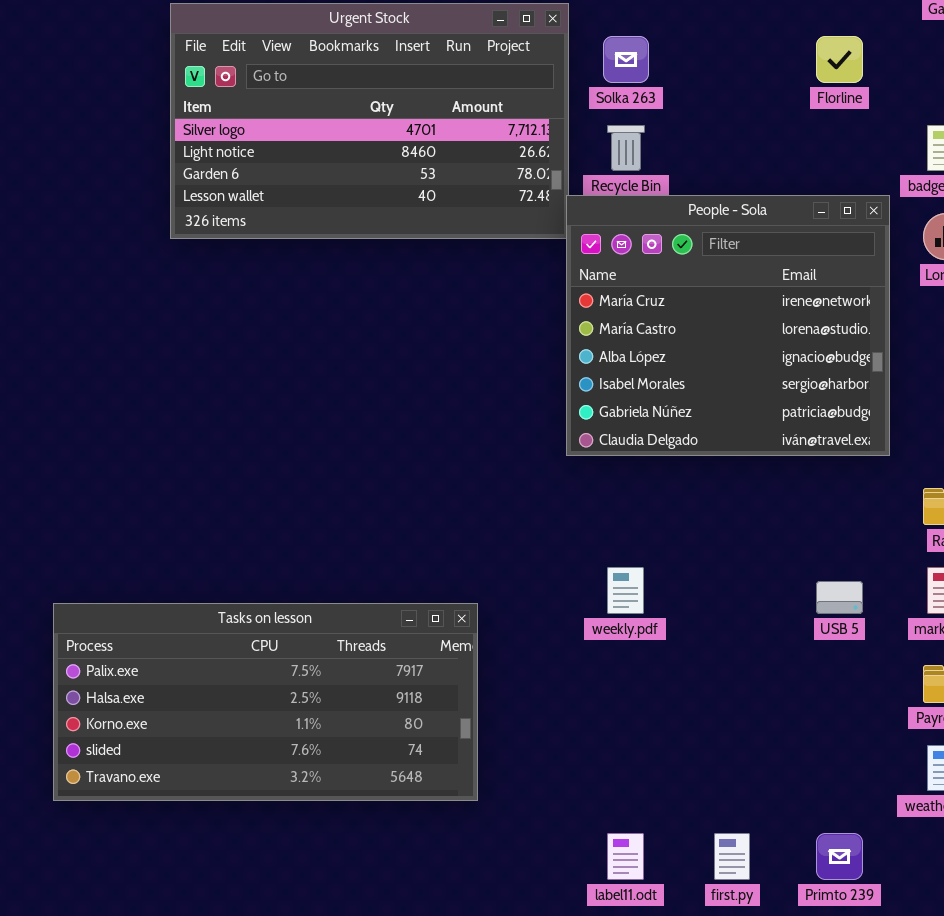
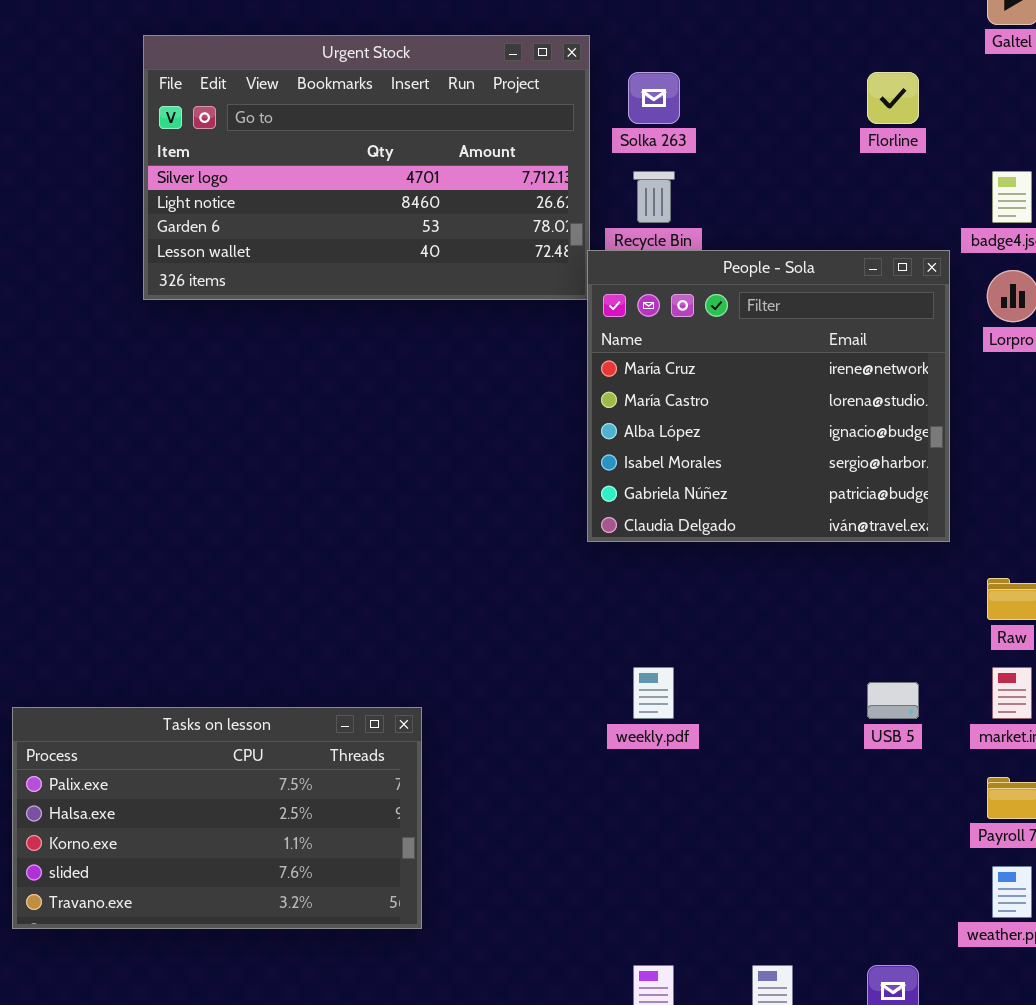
Tasks on lesson: [53,603,478,801] -> [12,707,422,929], resized

